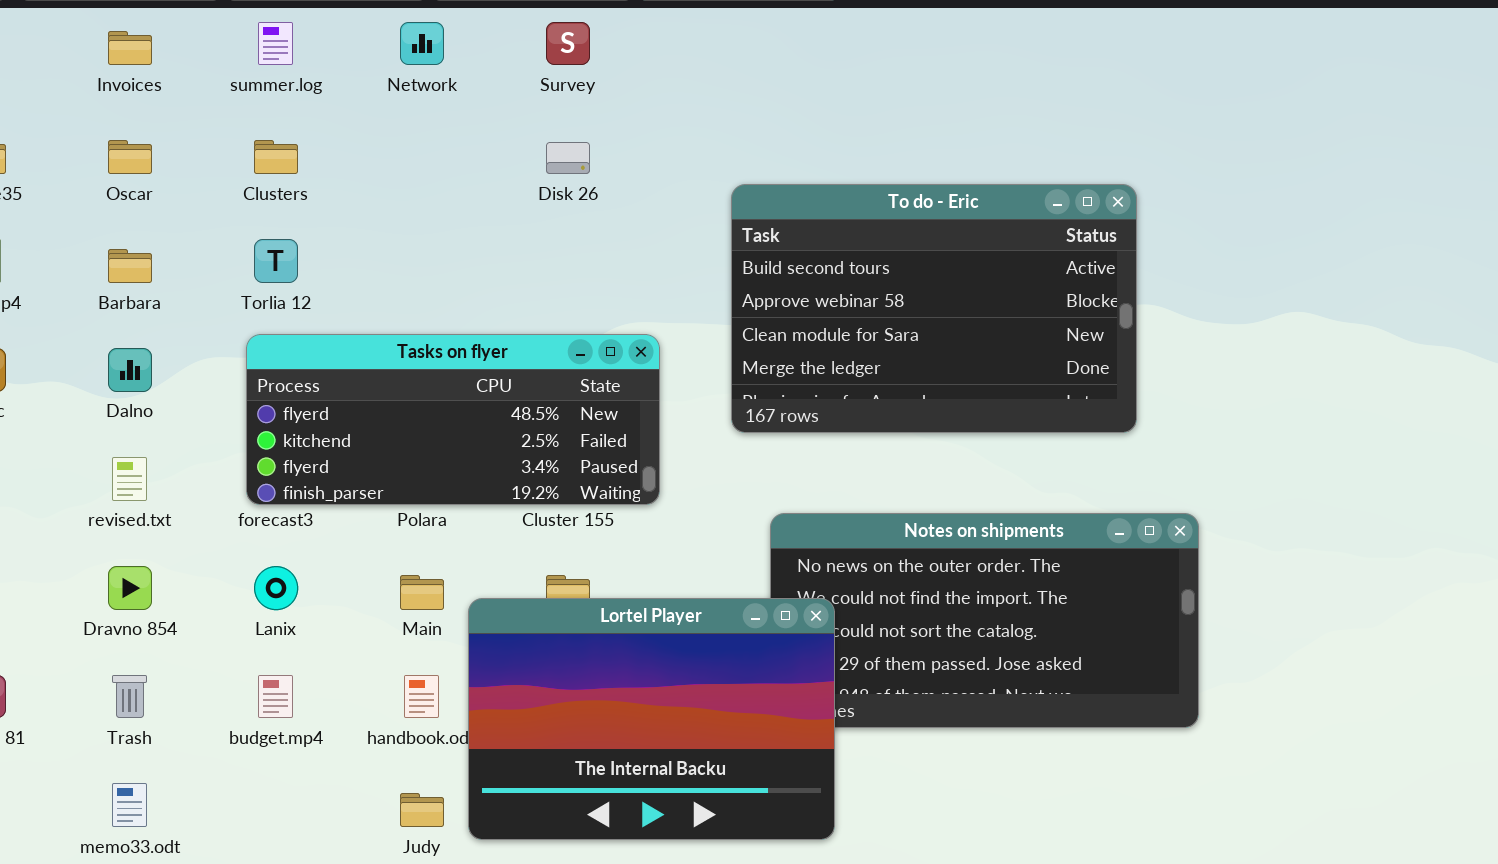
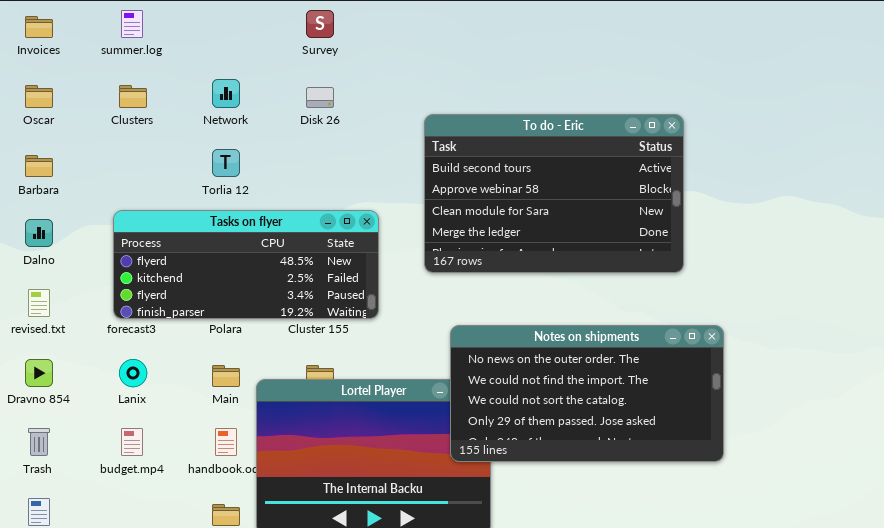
Network: [400,22,444,65] -> [212,79,240,108], moved
Torlia 12: [254,239,298,283] -> [212,149,240,177], moved
Notes on shipments: [770,513,1199,728] -> [450,325,724,462], raised

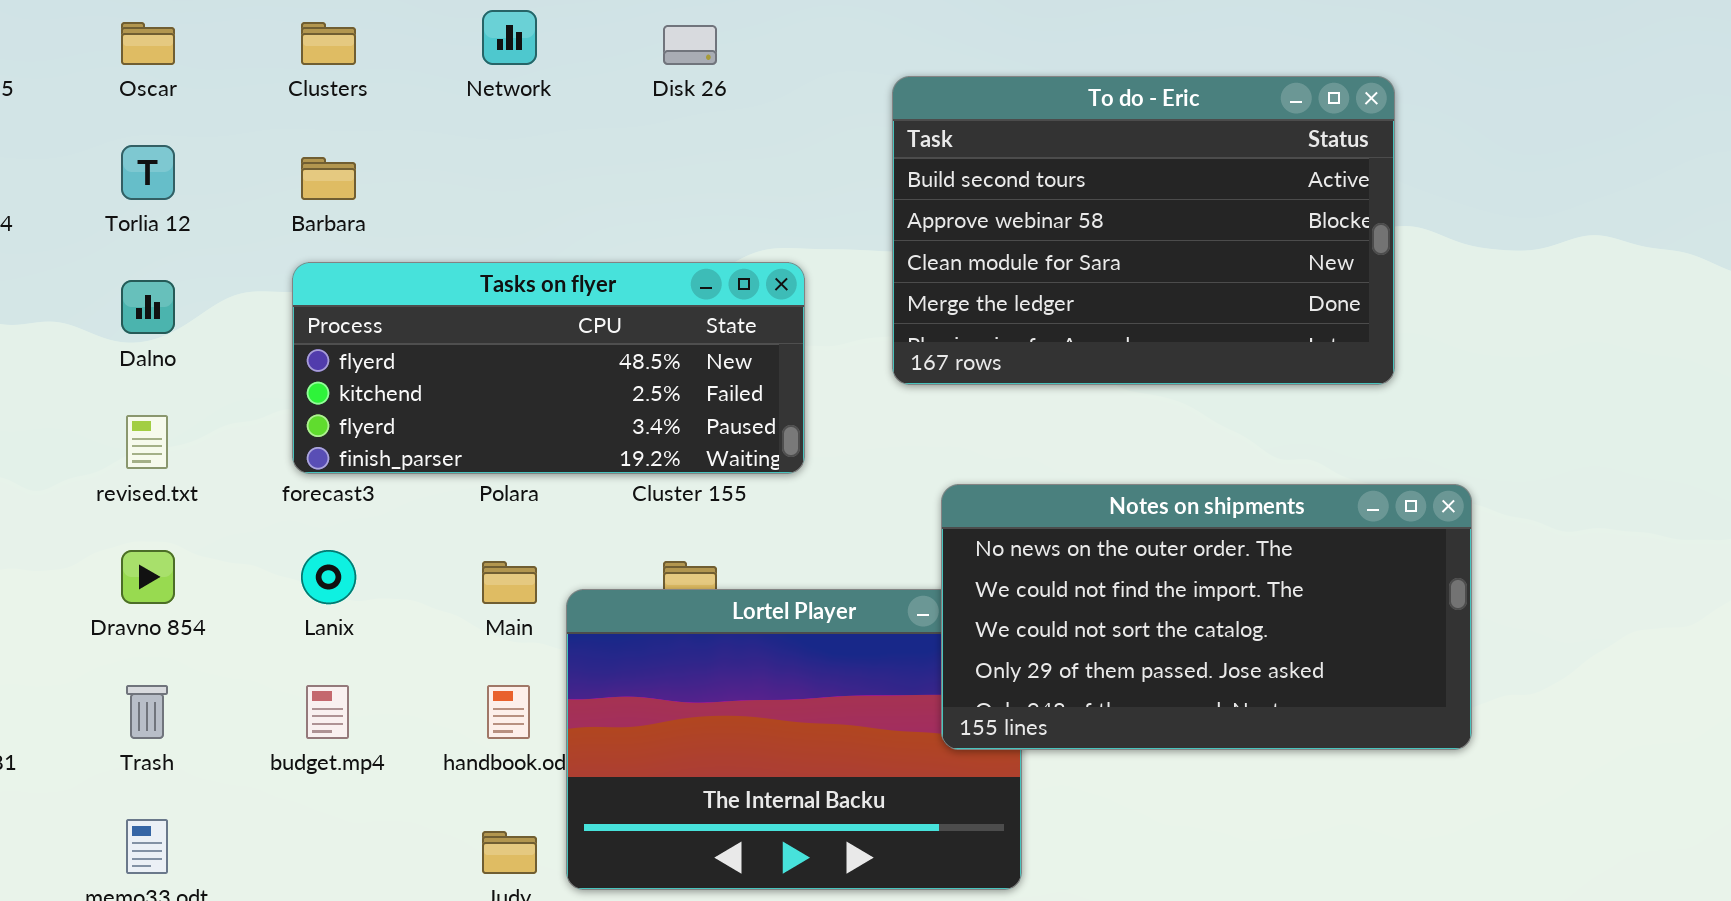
Torlia 12: [212,149,240,177] -> [121,145,175,200], moved
Barbara: [25,155,53,177] -> [301,157,356,200], moved

